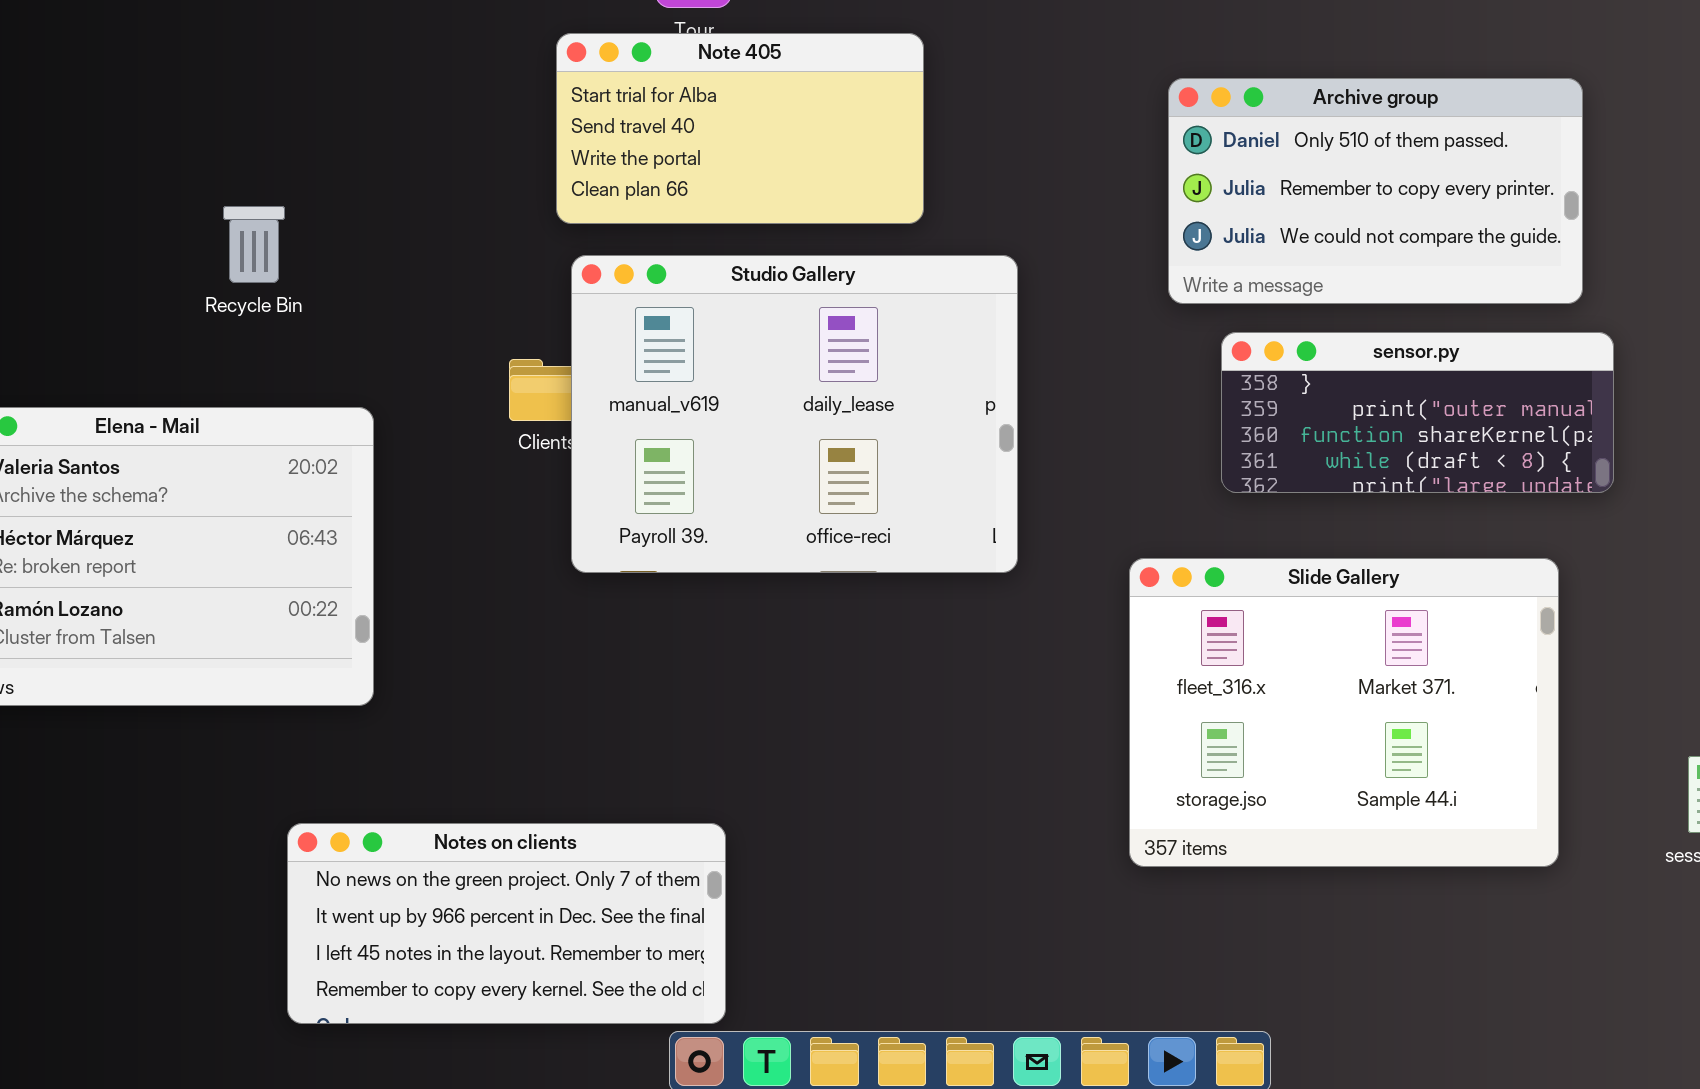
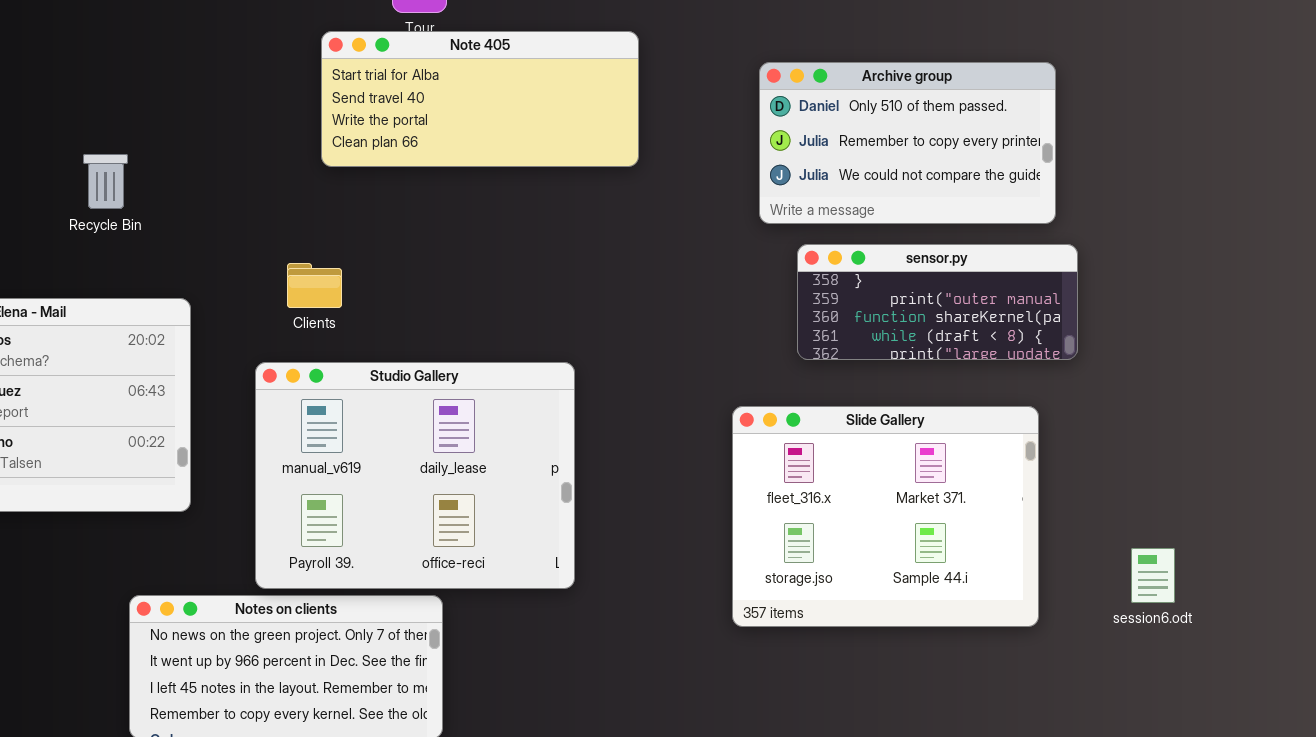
Note 405: [556,33,924,224] -> [321,31,639,167], resized
Studio Gallery: [571,255,1018,573] -> [255,362,575,589], moved

